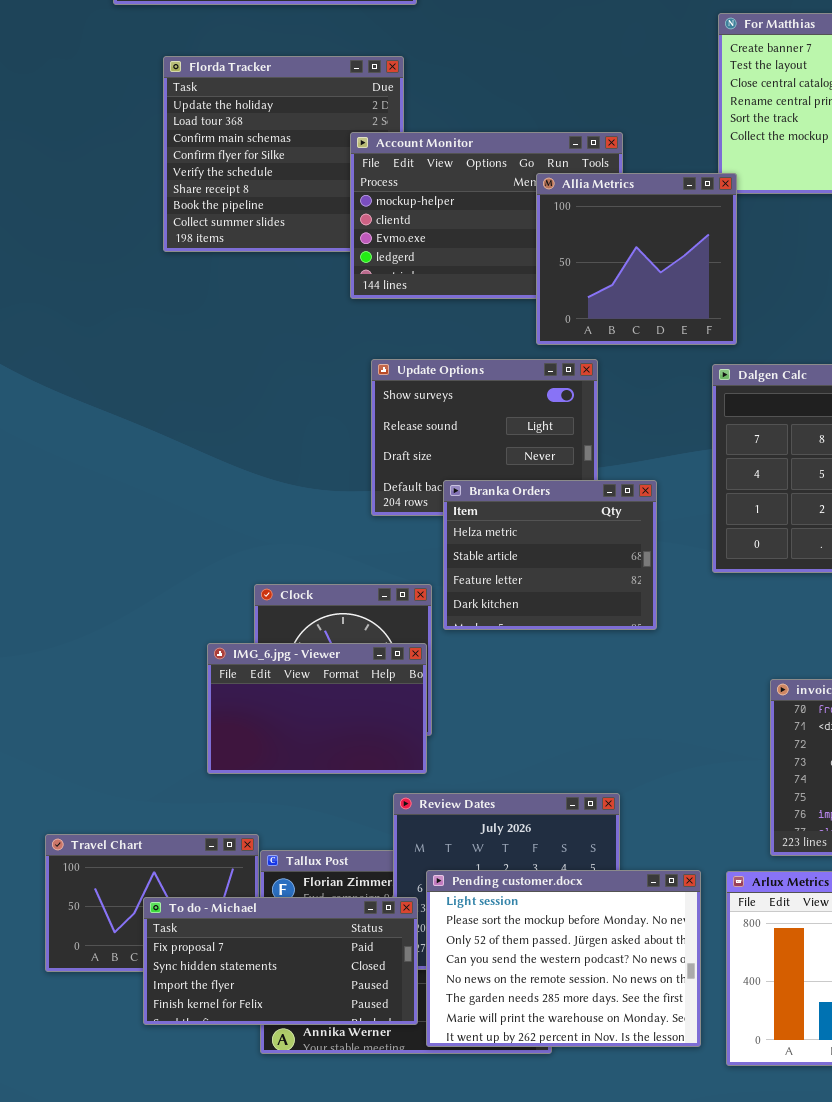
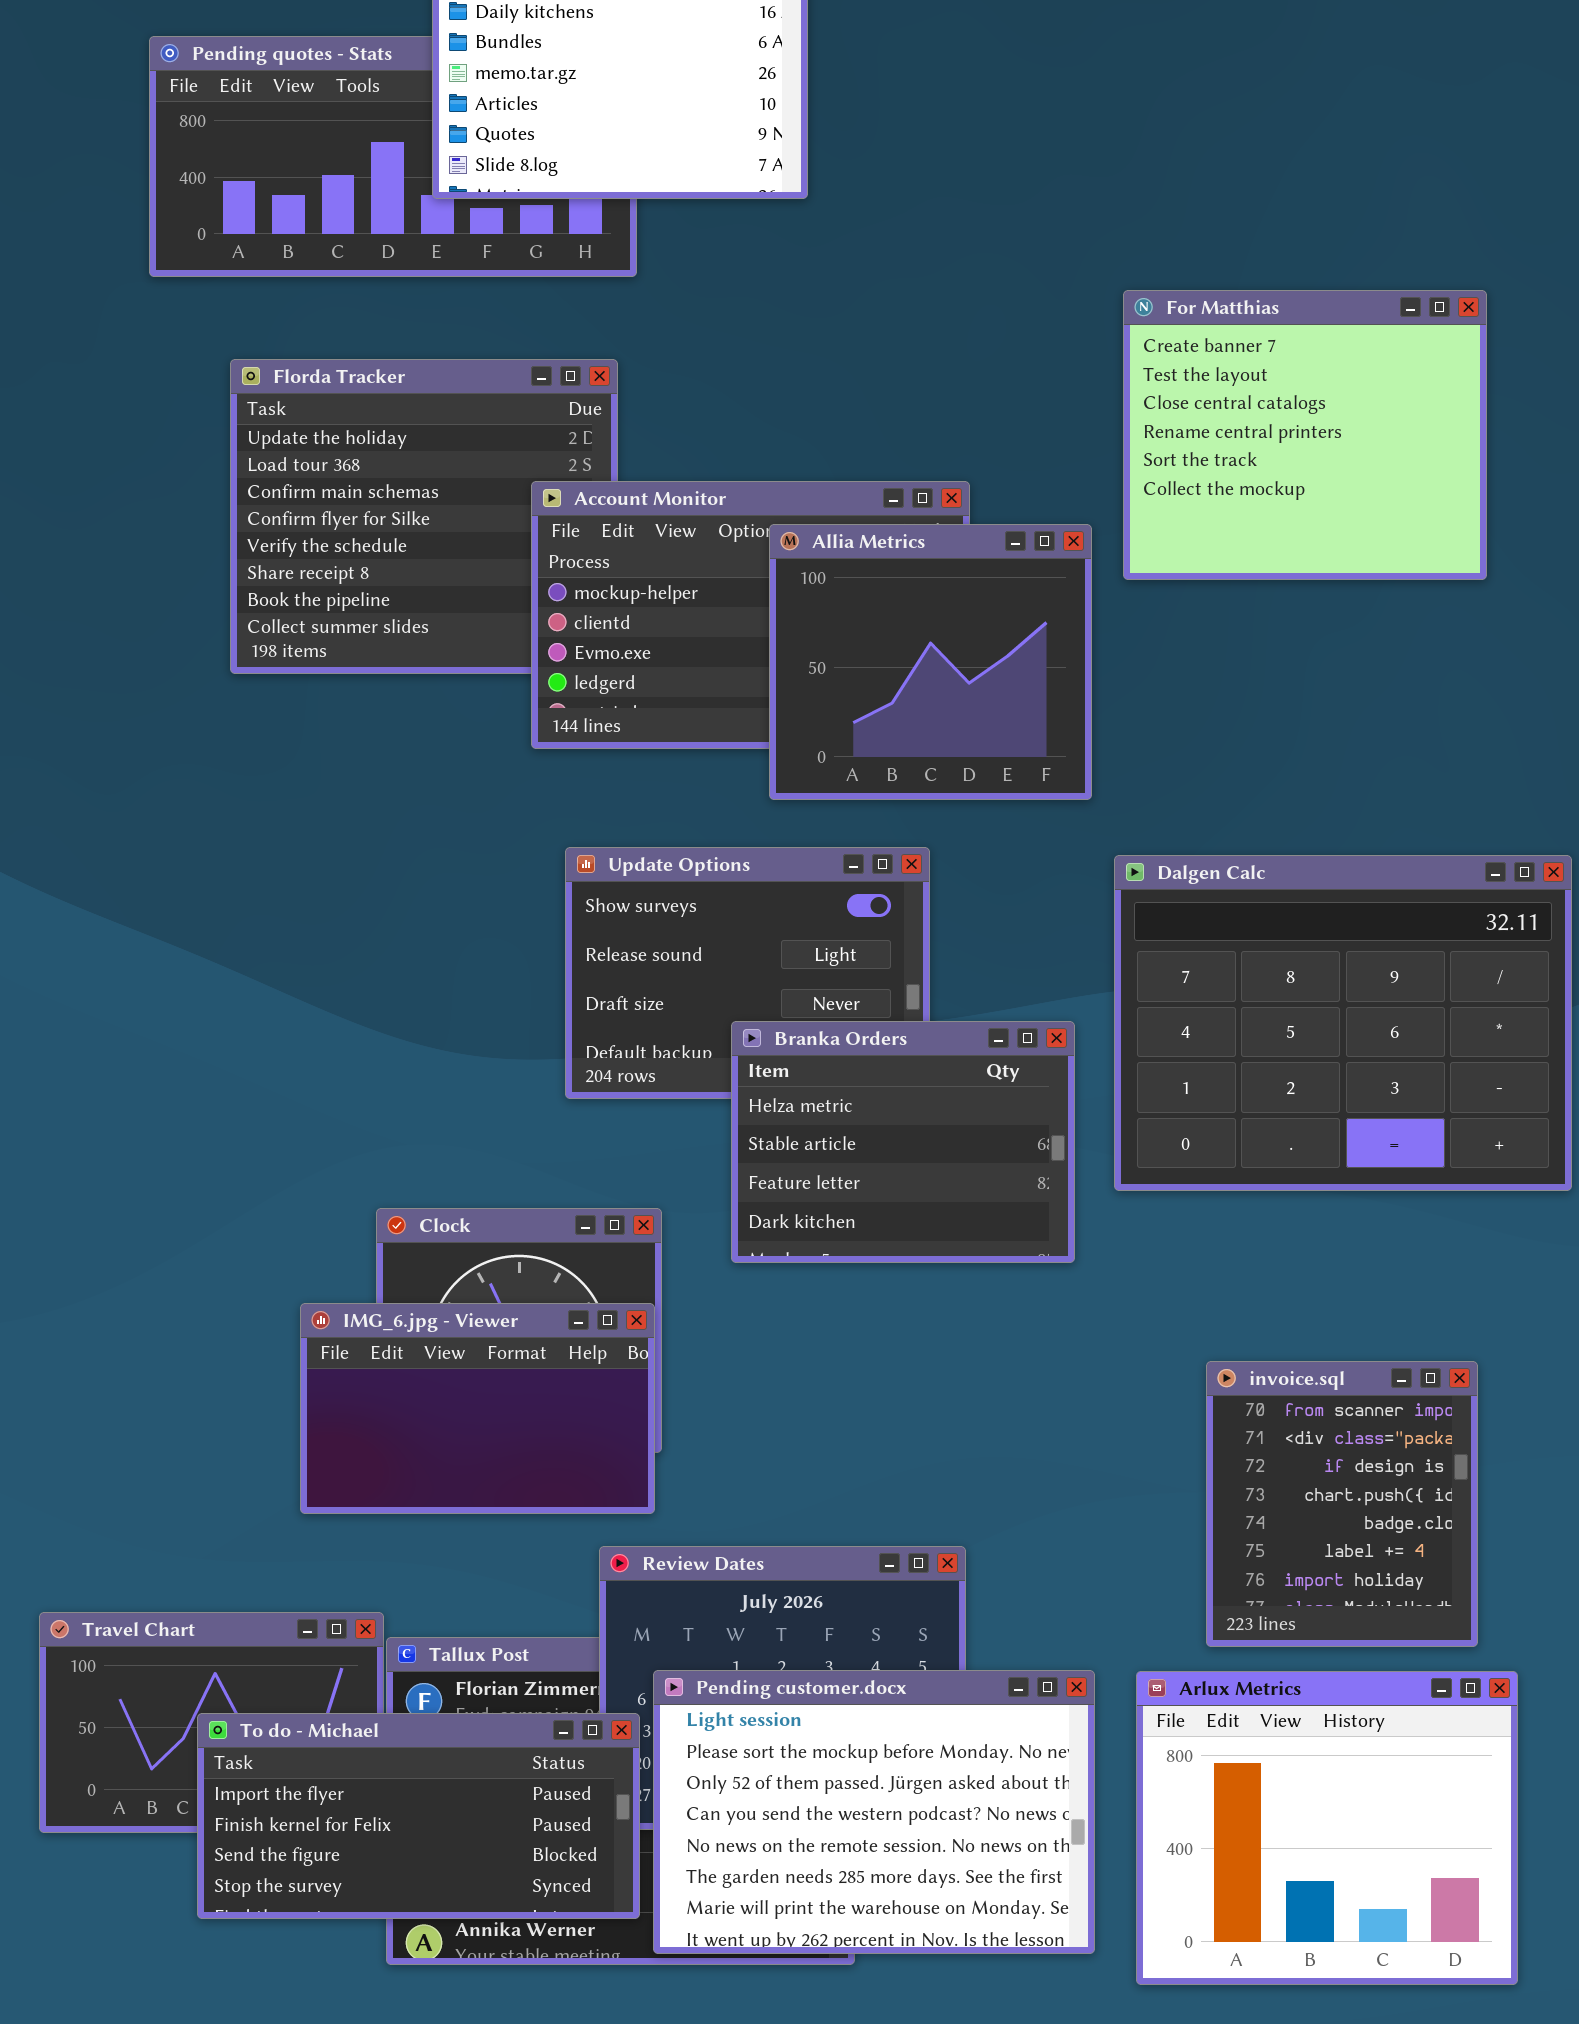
Allia Metrics: [536,173,737,345] -> [769,524,1092,800], moved
Branka Orders: [443,480,657,630] -> [731,1021,1075,1263], moved
To do - Michael: [143,897,418,1025] -> [197,1713,640,1919], scrolled down 2 rows

